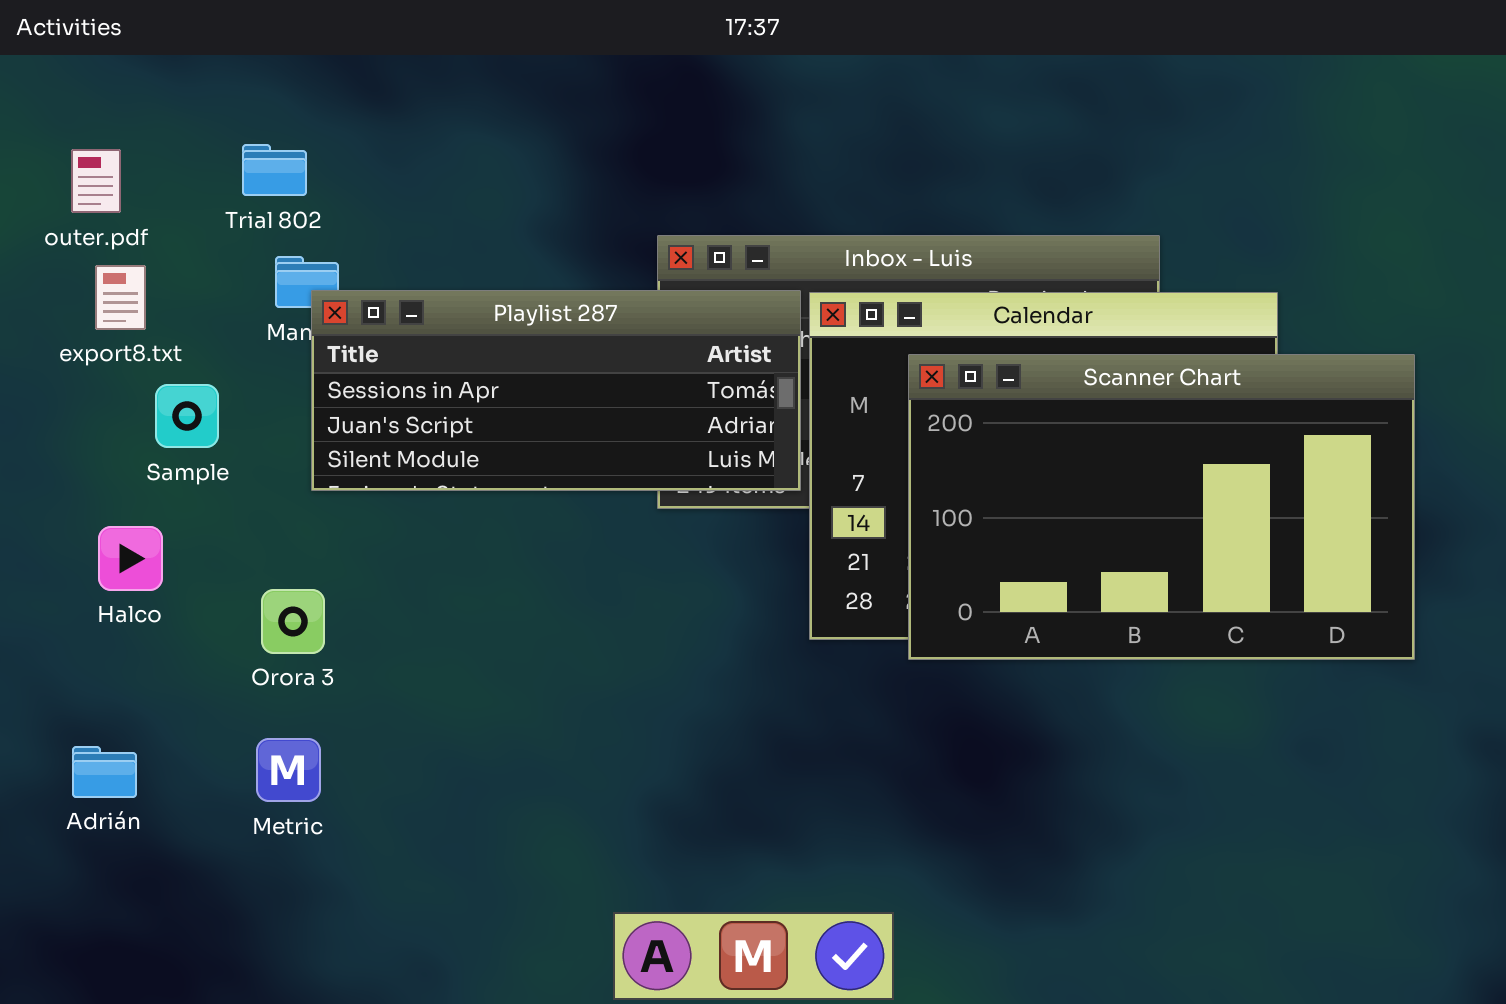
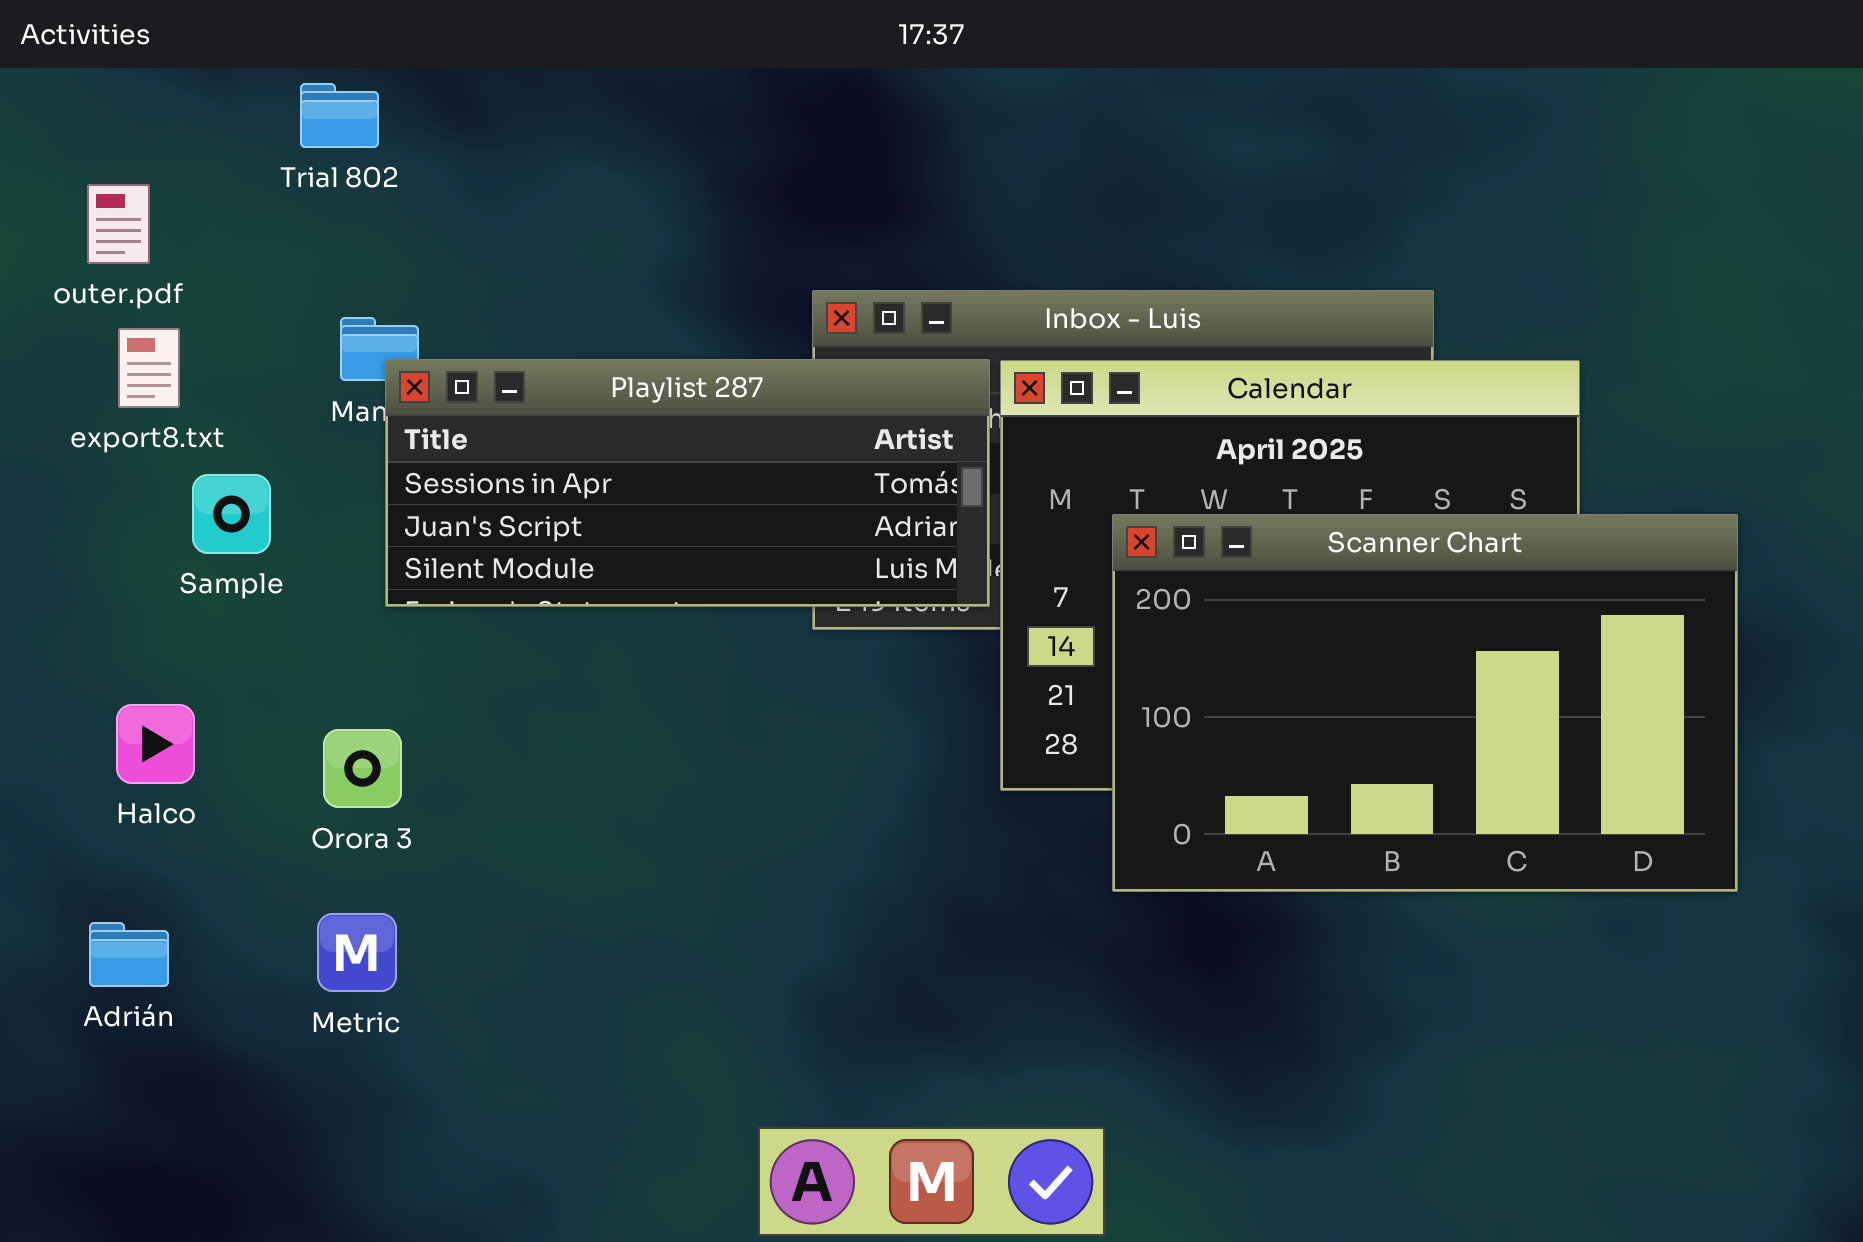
Trial 802: [242,144,307,196] -> [300,83,379,148], moved
Scanner Chart: [908,354,1415,660] -> [1112,514,1738,892], moved
Halco: [98,526,163,591] -> [116,704,195,784], moved

